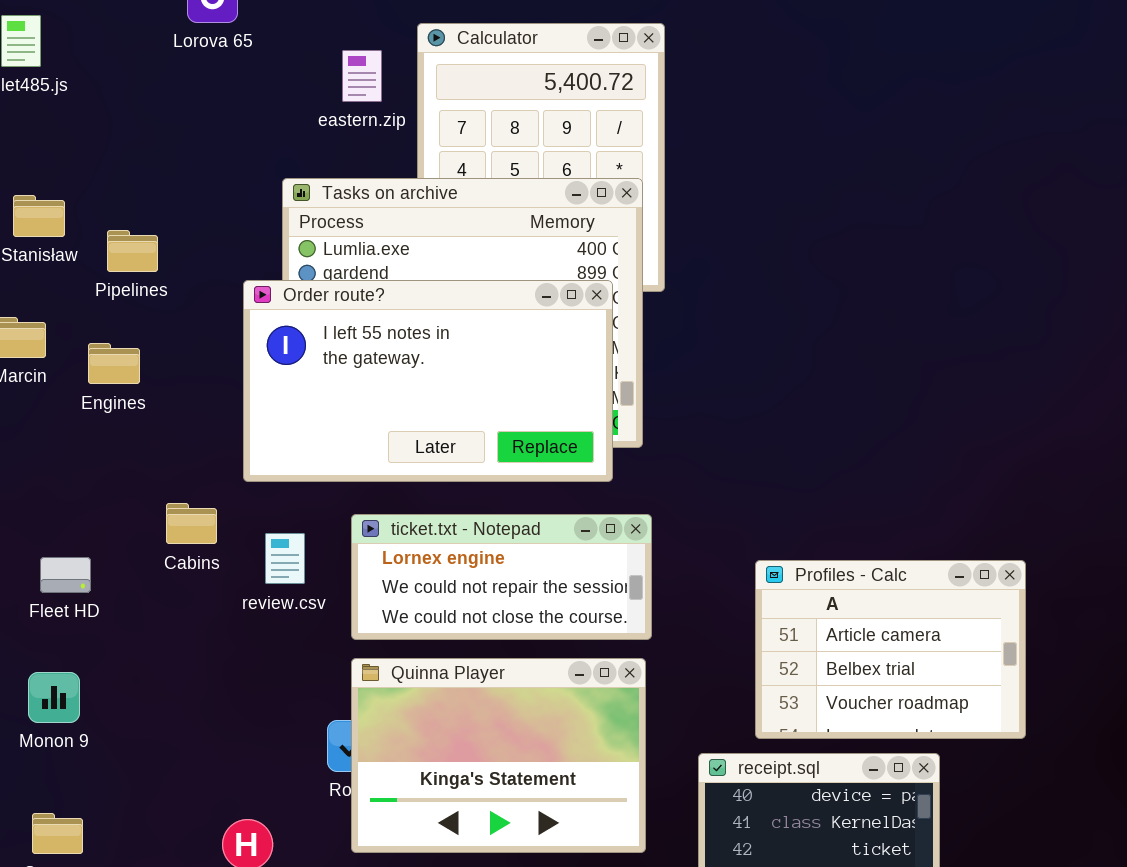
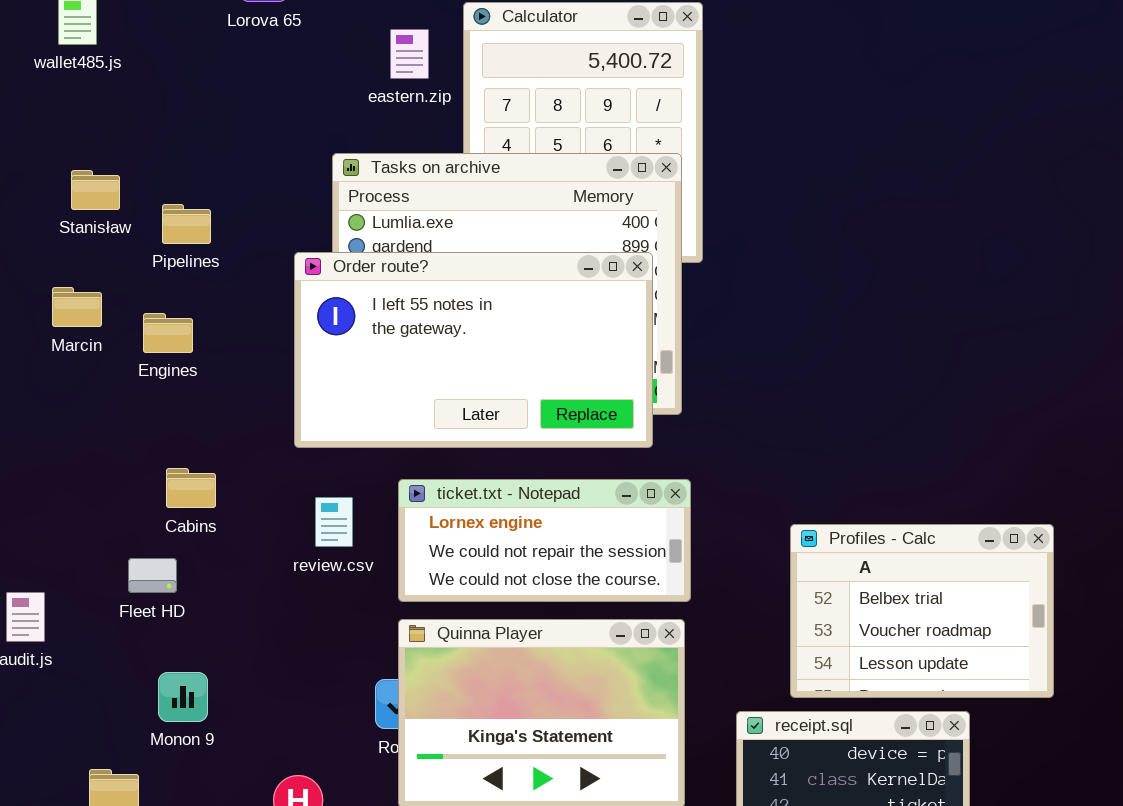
Cabins: [166,503,217,544] -> [166,468,216,508], moved
Fleet HD: [40,557,91,593] -> [128,558,177,593], moved
Profiles - Calc: [755,560,1026,739] -> [790,524,1054,698], scrolled down 1 row
Monon 9: [28,672,80,723] -> [158,672,208,722], moved

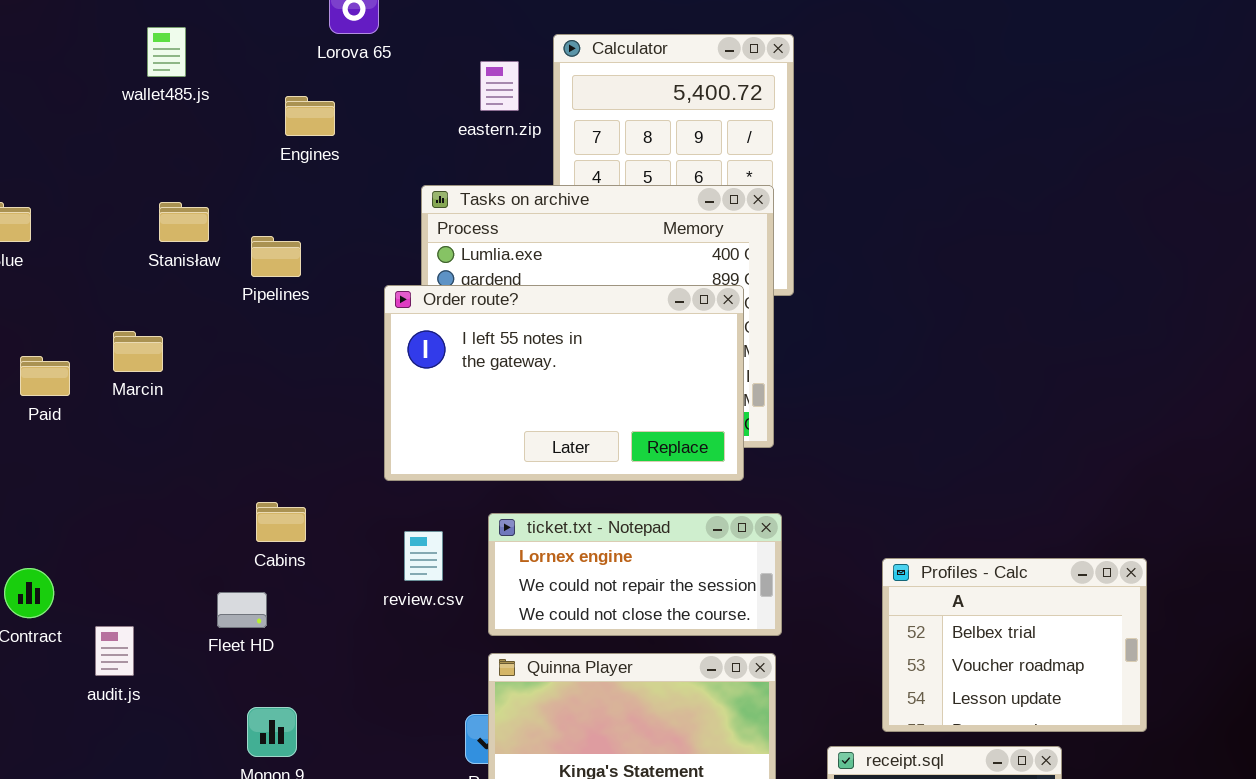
Marcin: [52,287,102,327] -> [113,331,163,372], moved
Engines: [143,313,193,353] -> [285,96,335,136], moved

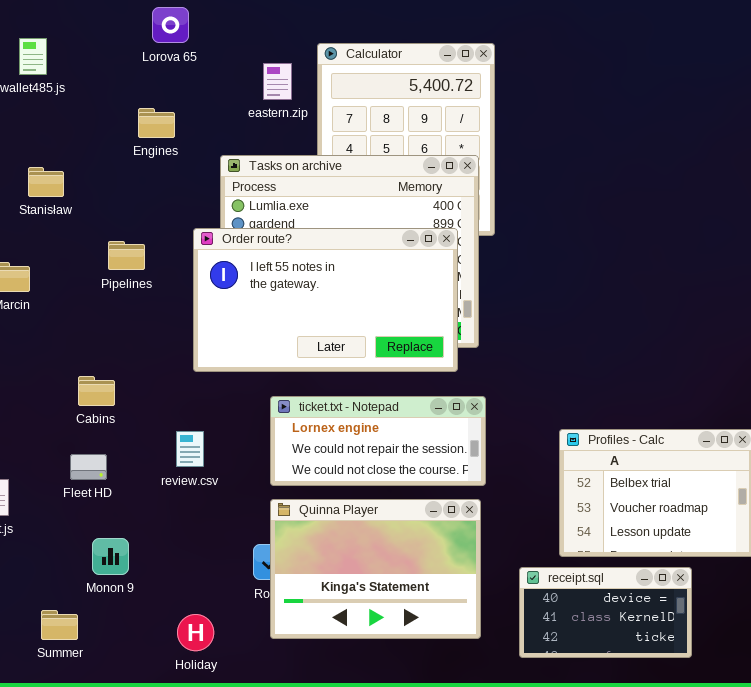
Engines: [285,96,335,136] -> [138,108,175,138], moved
Pipelines: [251,236,301,277] -> [108,241,145,270], moved
Cabins: [256,502,306,542] -> [78,376,115,406], moved
review.csv: [404,531,443,581] -> [176,431,204,467], moved

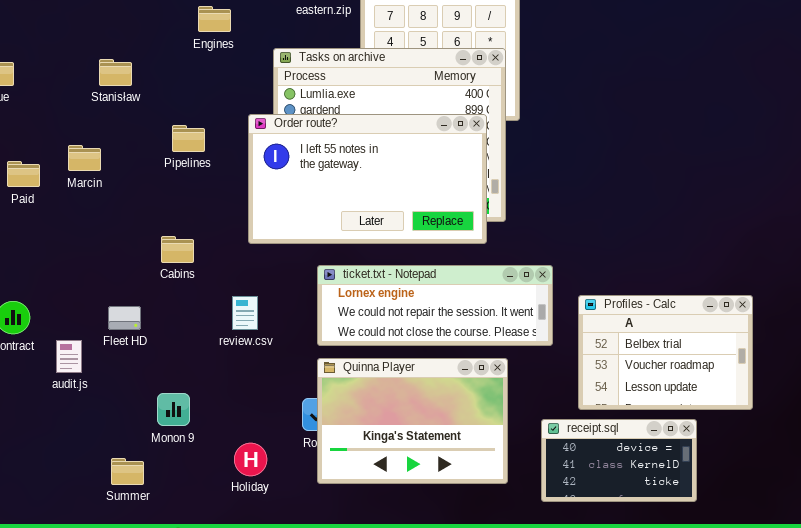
Cabins: [78,376,115,406] -> [161,236,194,263], moved
ticket.txt - Notepad: [270,396,486,486] -> [317,265,553,346], resized
Fleet HD: [70,454,107,480] -> [108,306,141,330], moved
Holiday: [177,614,214,651] -> [234,443,267,476], moved

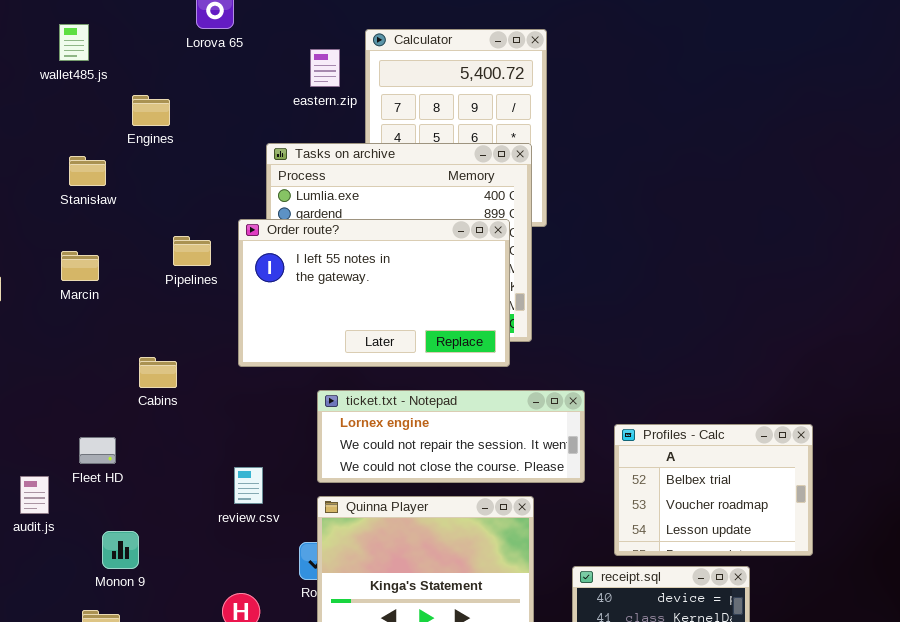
Engines: [198,6,231,32] -> [132,95,170,126], moved
Pipelines: [172,125,205,152] -> [173,236,211,266], moved
Marcin: [68,145,101,171] -> [61,251,99,281], moved
review.csv: [232,296,258,330] -> [234,467,263,504], moved
Monon 9: [157,393,190,426] -> [102,531,139,569], moved

